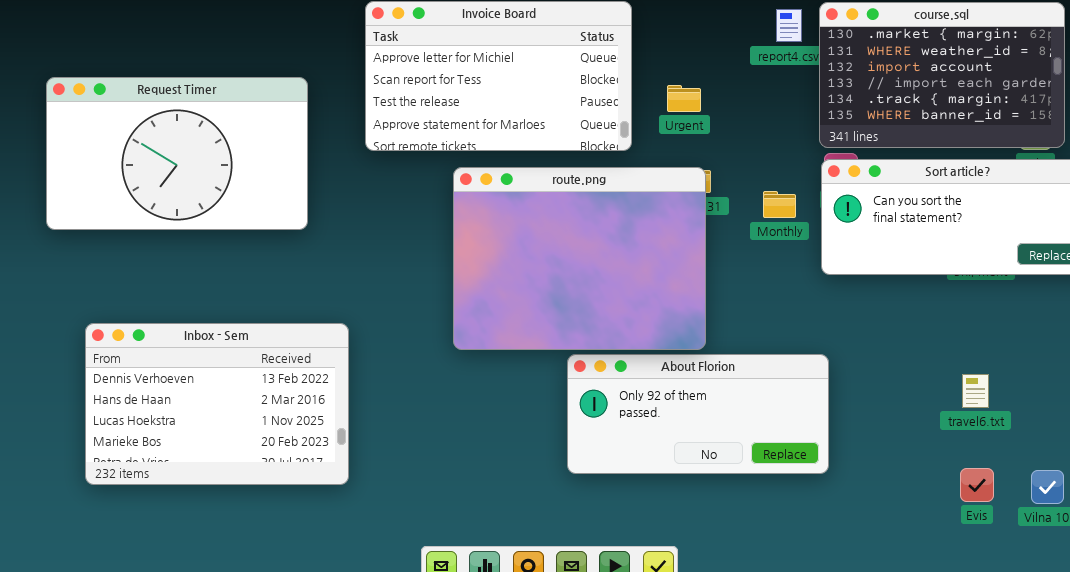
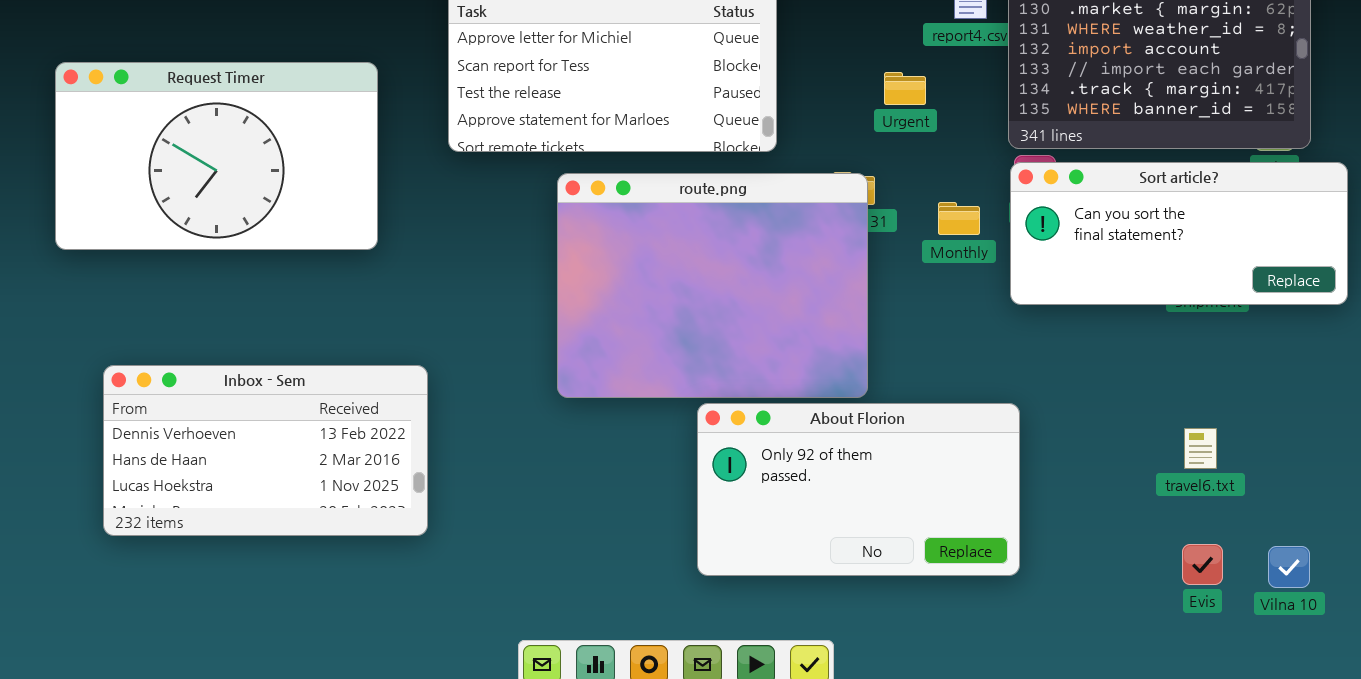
Urgent: [667,85,701,112] -> [884,72,926,105], moved
Inbox - Sem: [85,323,349,485] -> [103,365,428,536], resized
About Florion: [567,354,829,474] -> [697,403,1020,576], resized

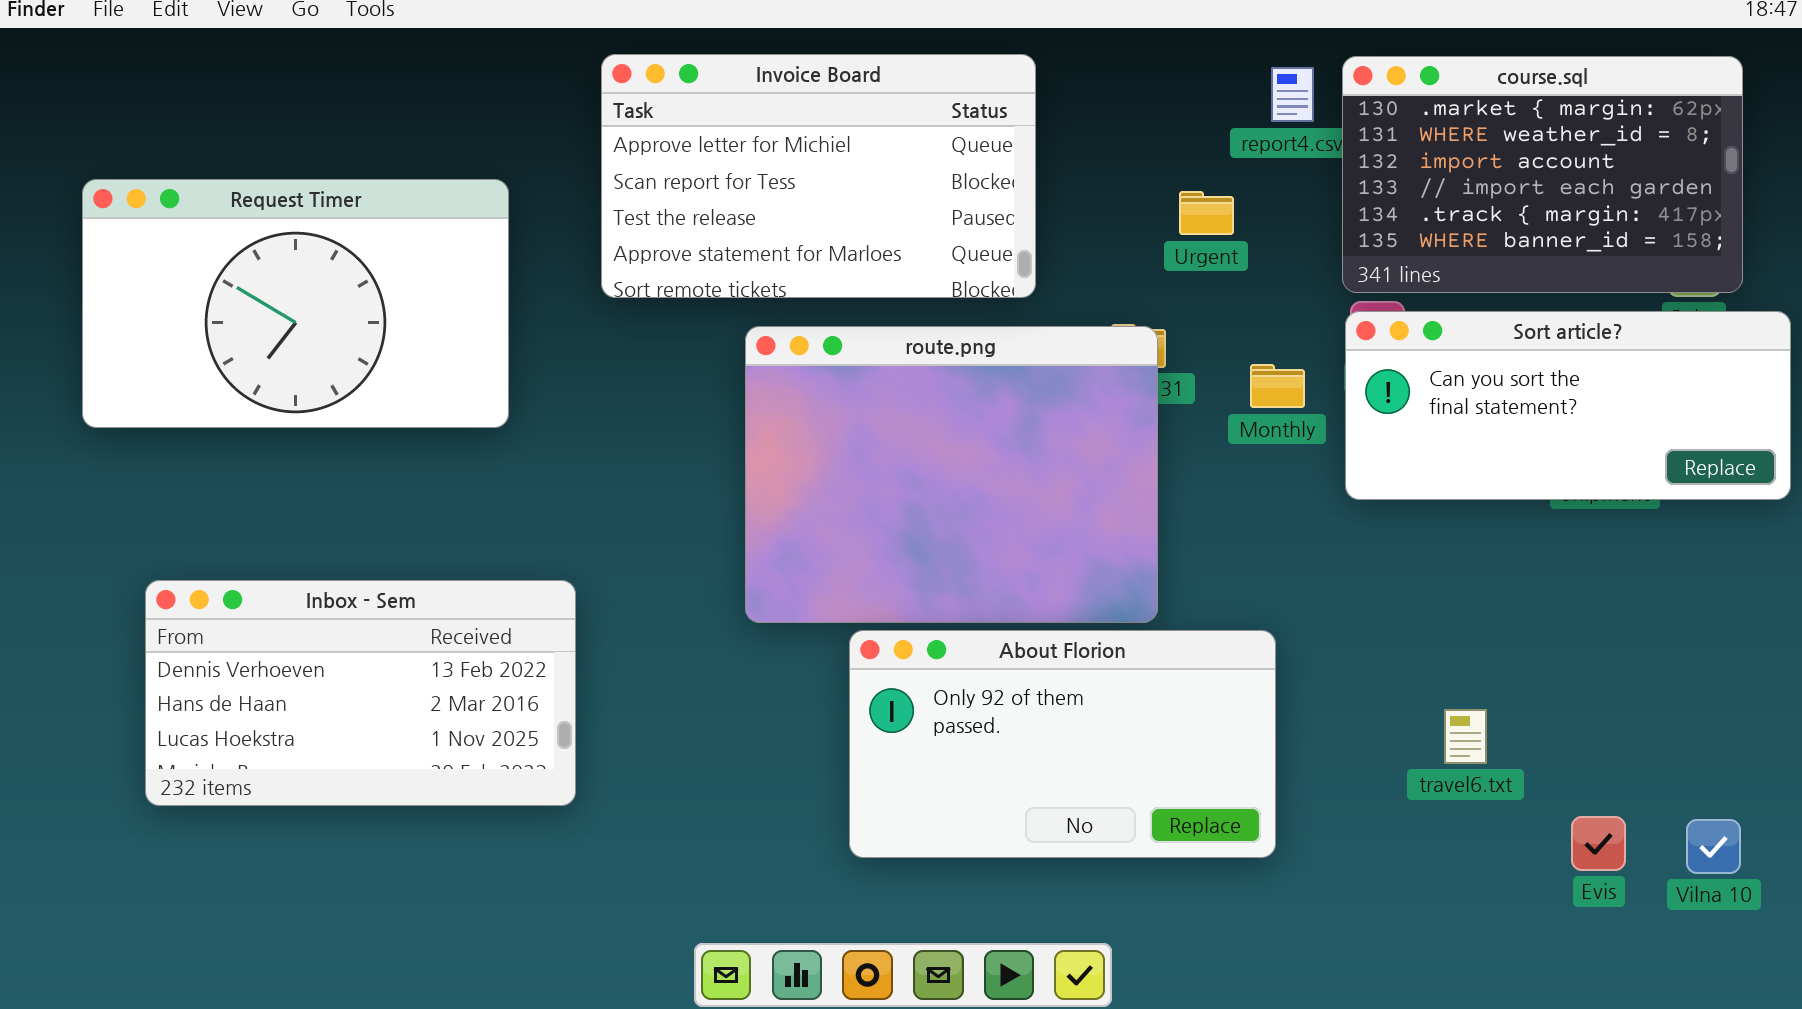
About Florion: [697,403,1020,576] -> [849,630,1276,858], moved
travel6.txt: [1184,428,1217,469] -> [1444,709,1487,764], moved

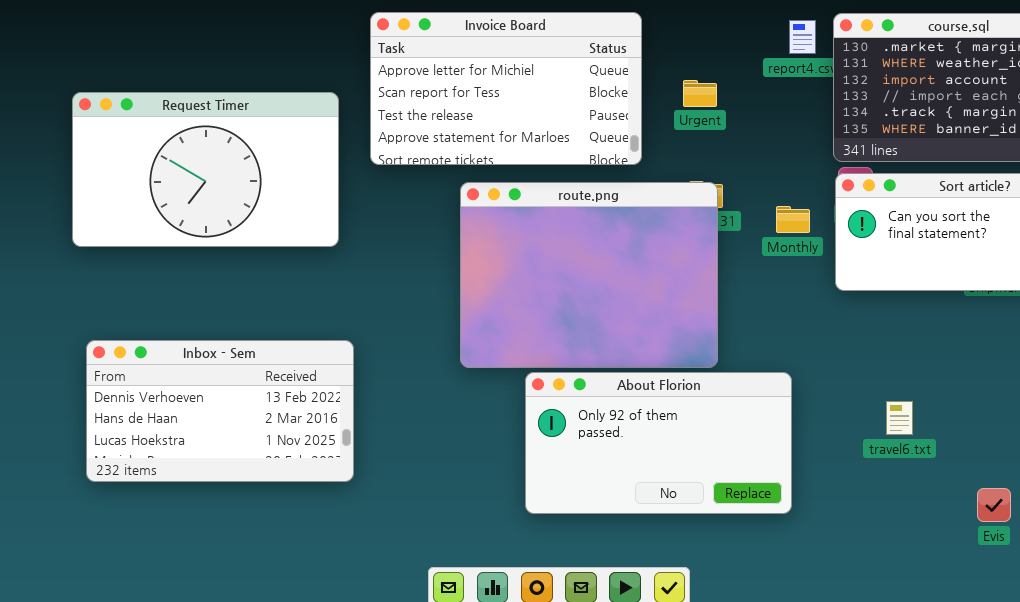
Request Timer: [82,179,509,428] -> [72,92,339,247], moved
Urgent: [1179,191,1234,235] -> [683,80,717,107], moved
travel6.txt: [1444,709,1487,764] -> [886,401,913,435], moved

